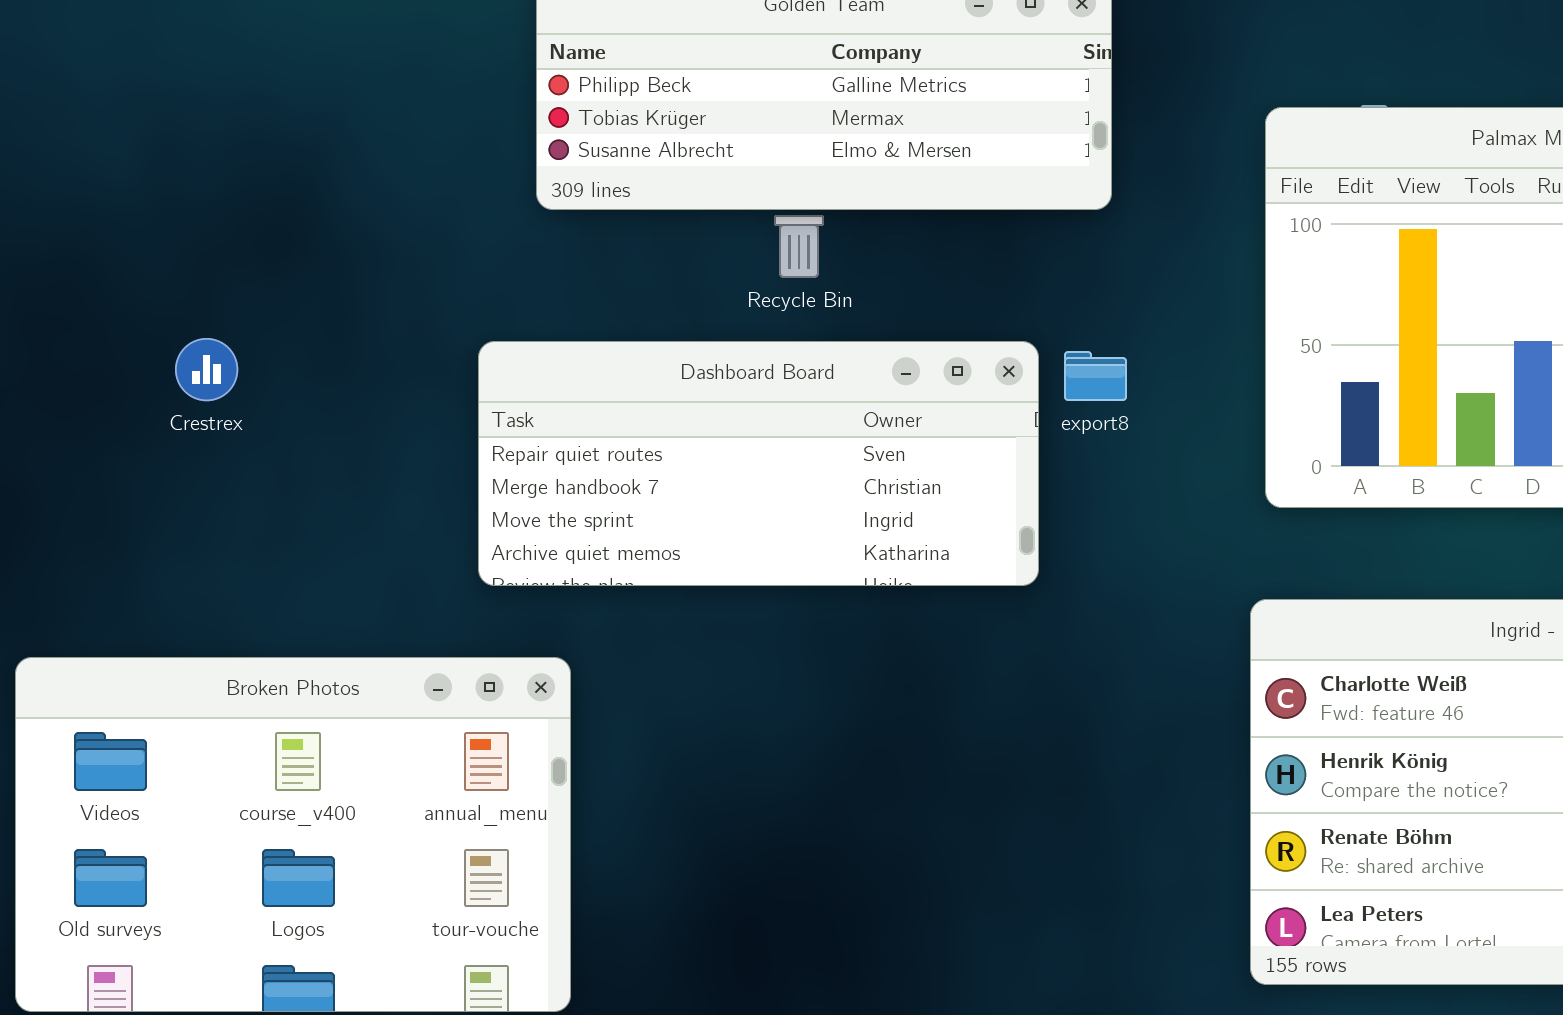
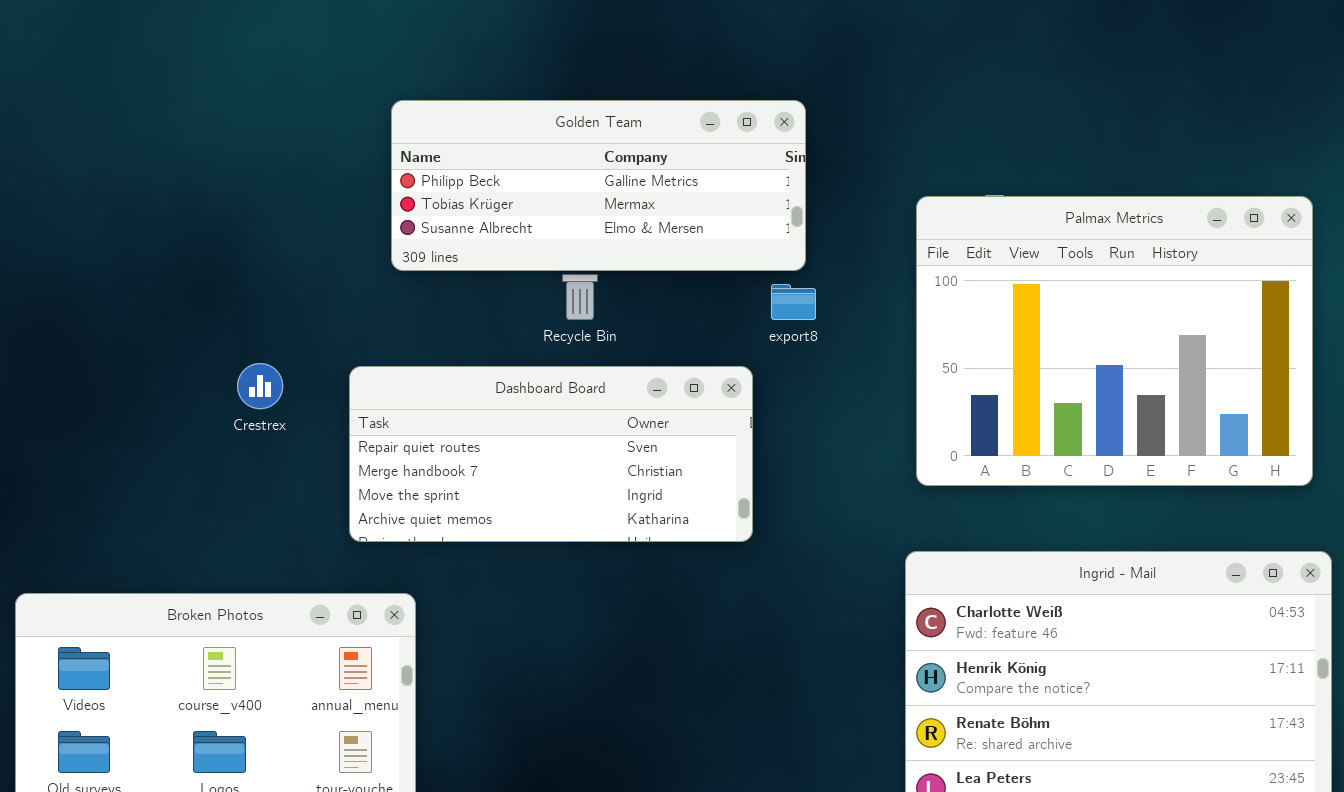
Crestrex: [175,338,238,401] -> [237,363,283,409], moved
export8: [1064,351,1127,401] -> [771,284,816,320], moved

